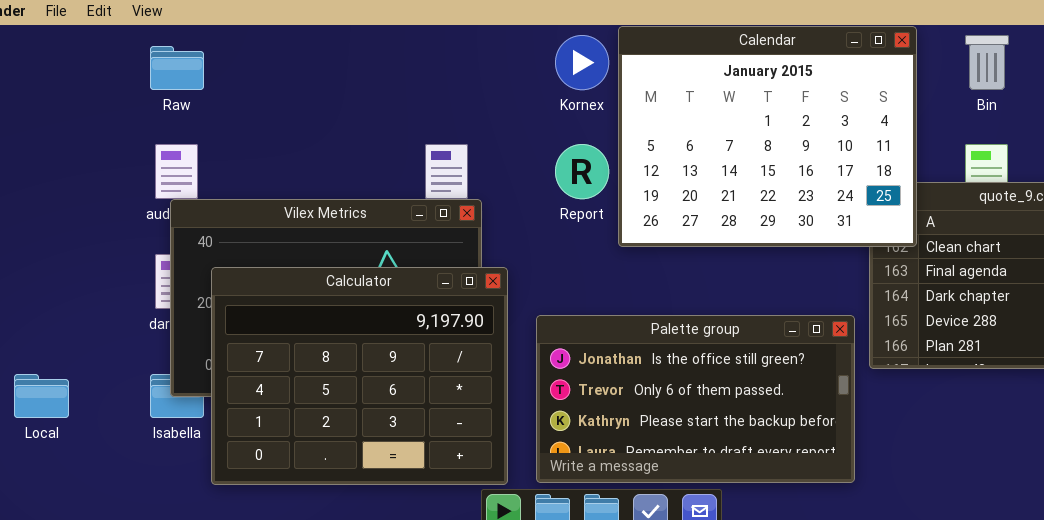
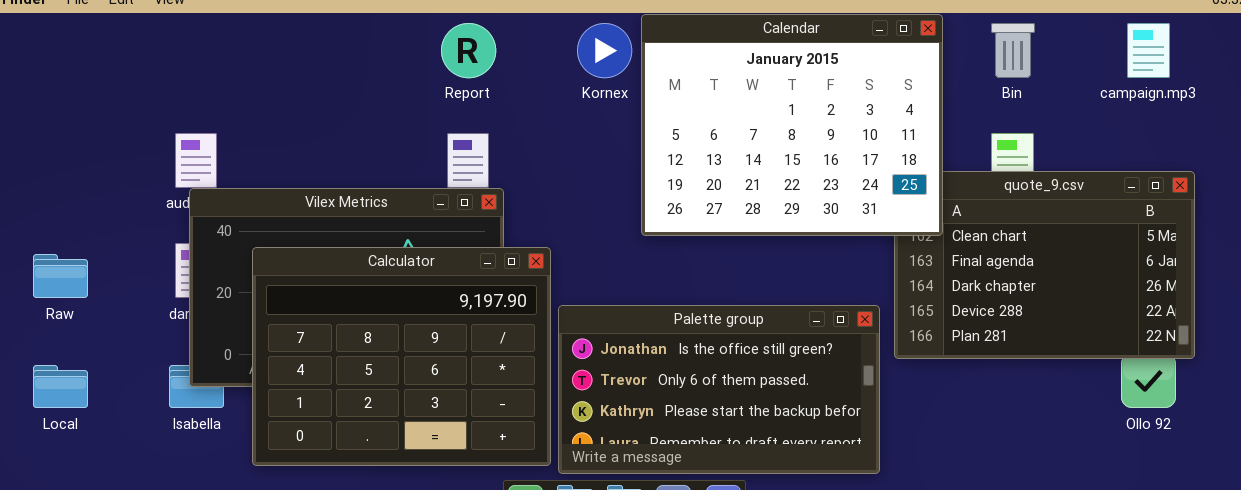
Raw: [150,46,204,90] -> [33,254,88,298], moved
Report: [555,144,609,199] -> [441,23,496,78], moved
Calculator: [211,267,508,485] -> [252,247,551,466], moved

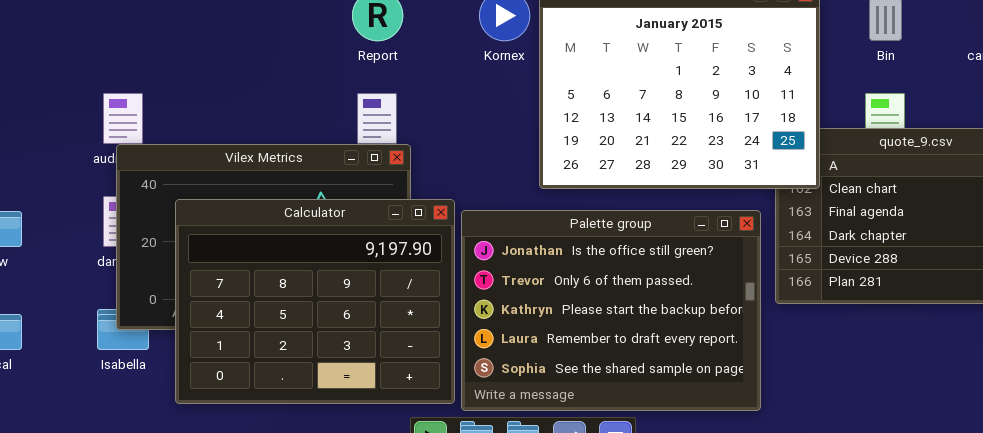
Palette group: [558,305,880,474] -> [461,210,761,411], resized

